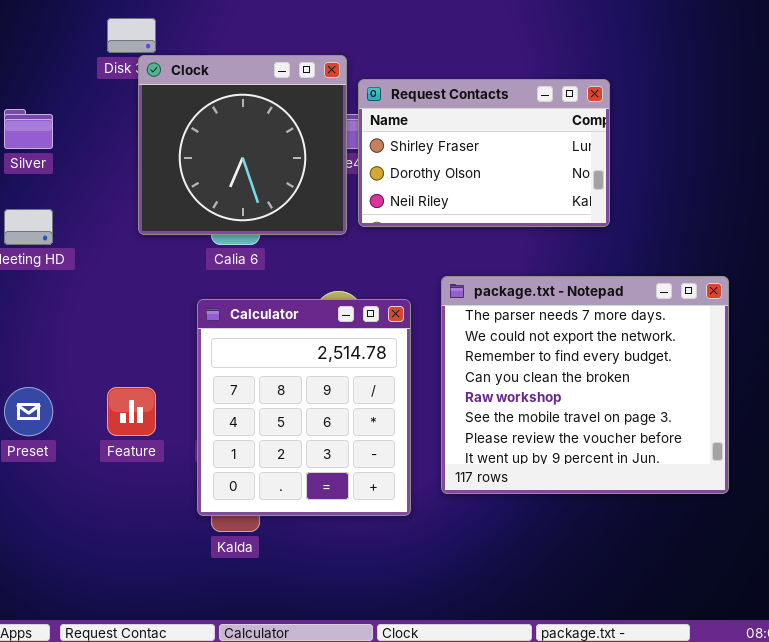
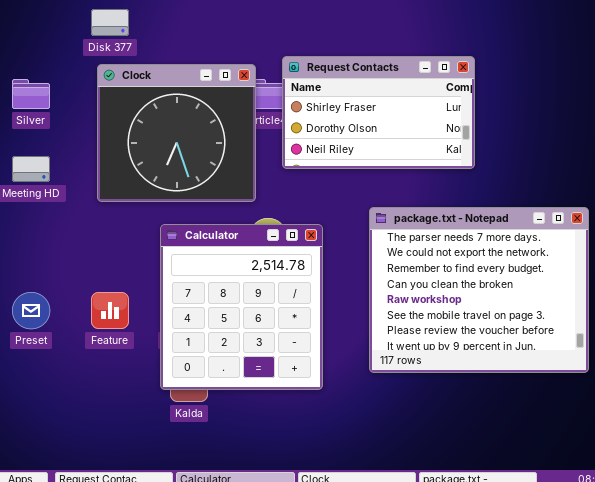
Clock: [138,55,347,235] -> [97,64,256,202], moved
package.txt - Notepad: [441,276,729,494] -> [369,207,589,373], moved

